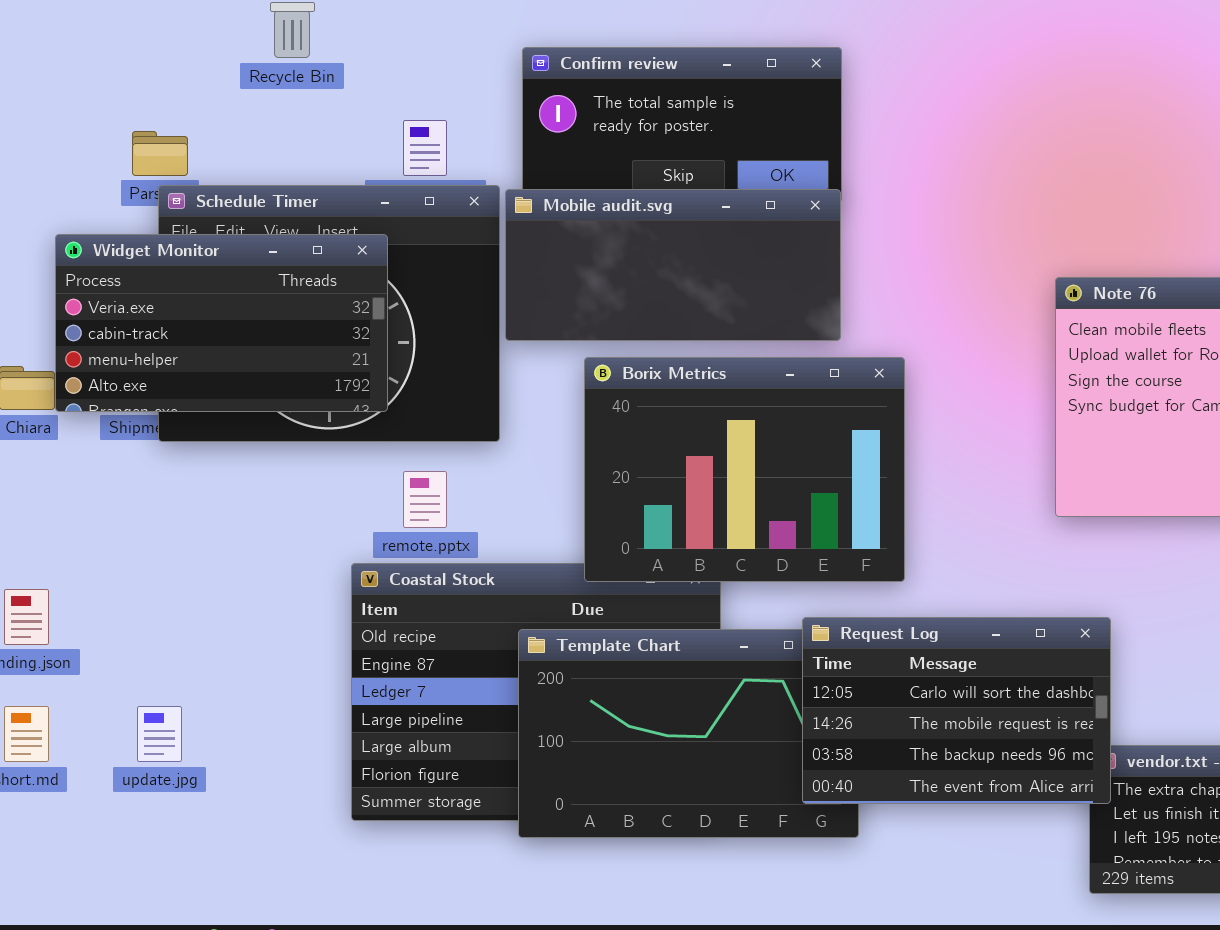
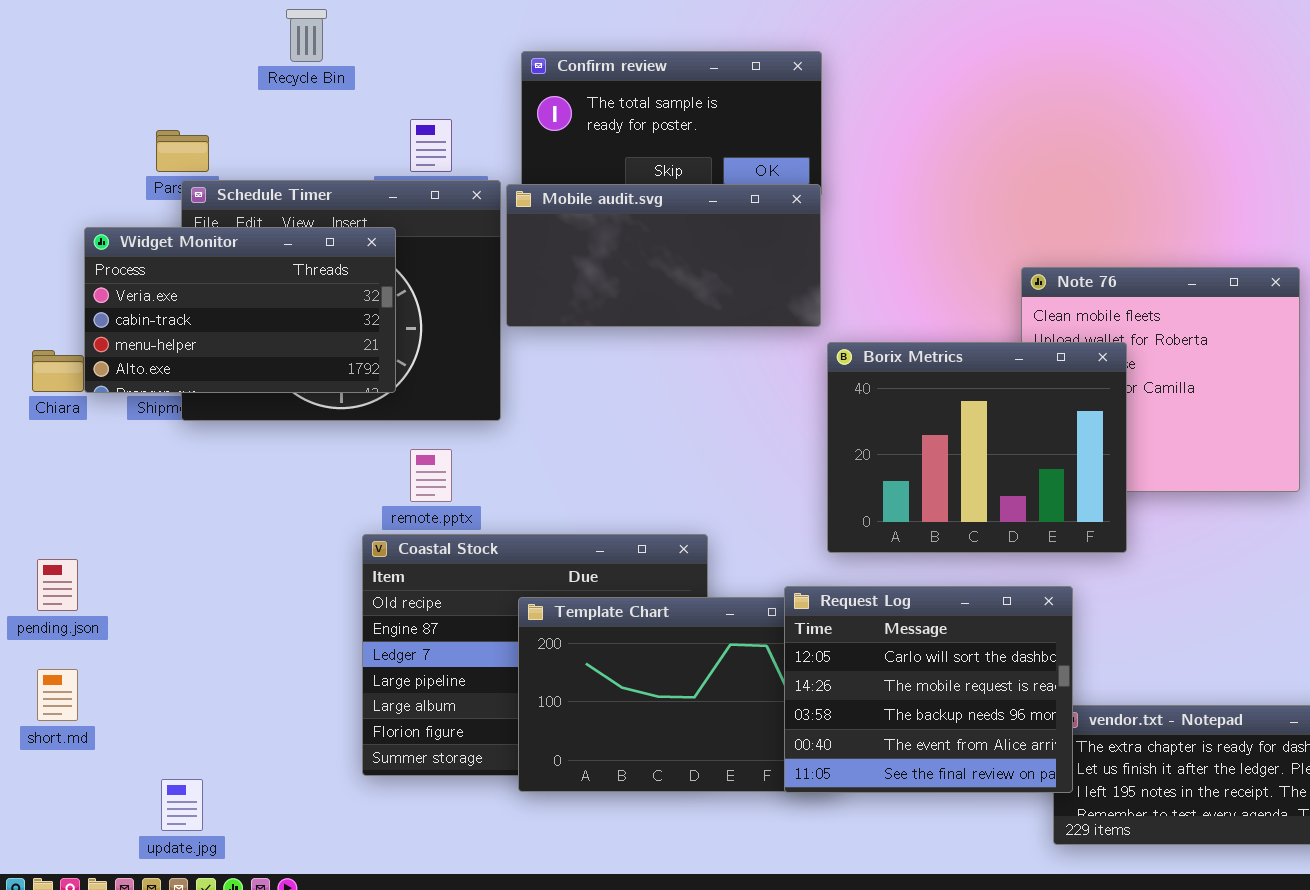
Borix Metrics: [584,357,905,582] -> [827,342,1127,553], moved
Request Log: [802,617,1111,804] -> [784,586,1073,793], resized
update.jpg: [137,706,182,762] -> [161,779,203,831], moved

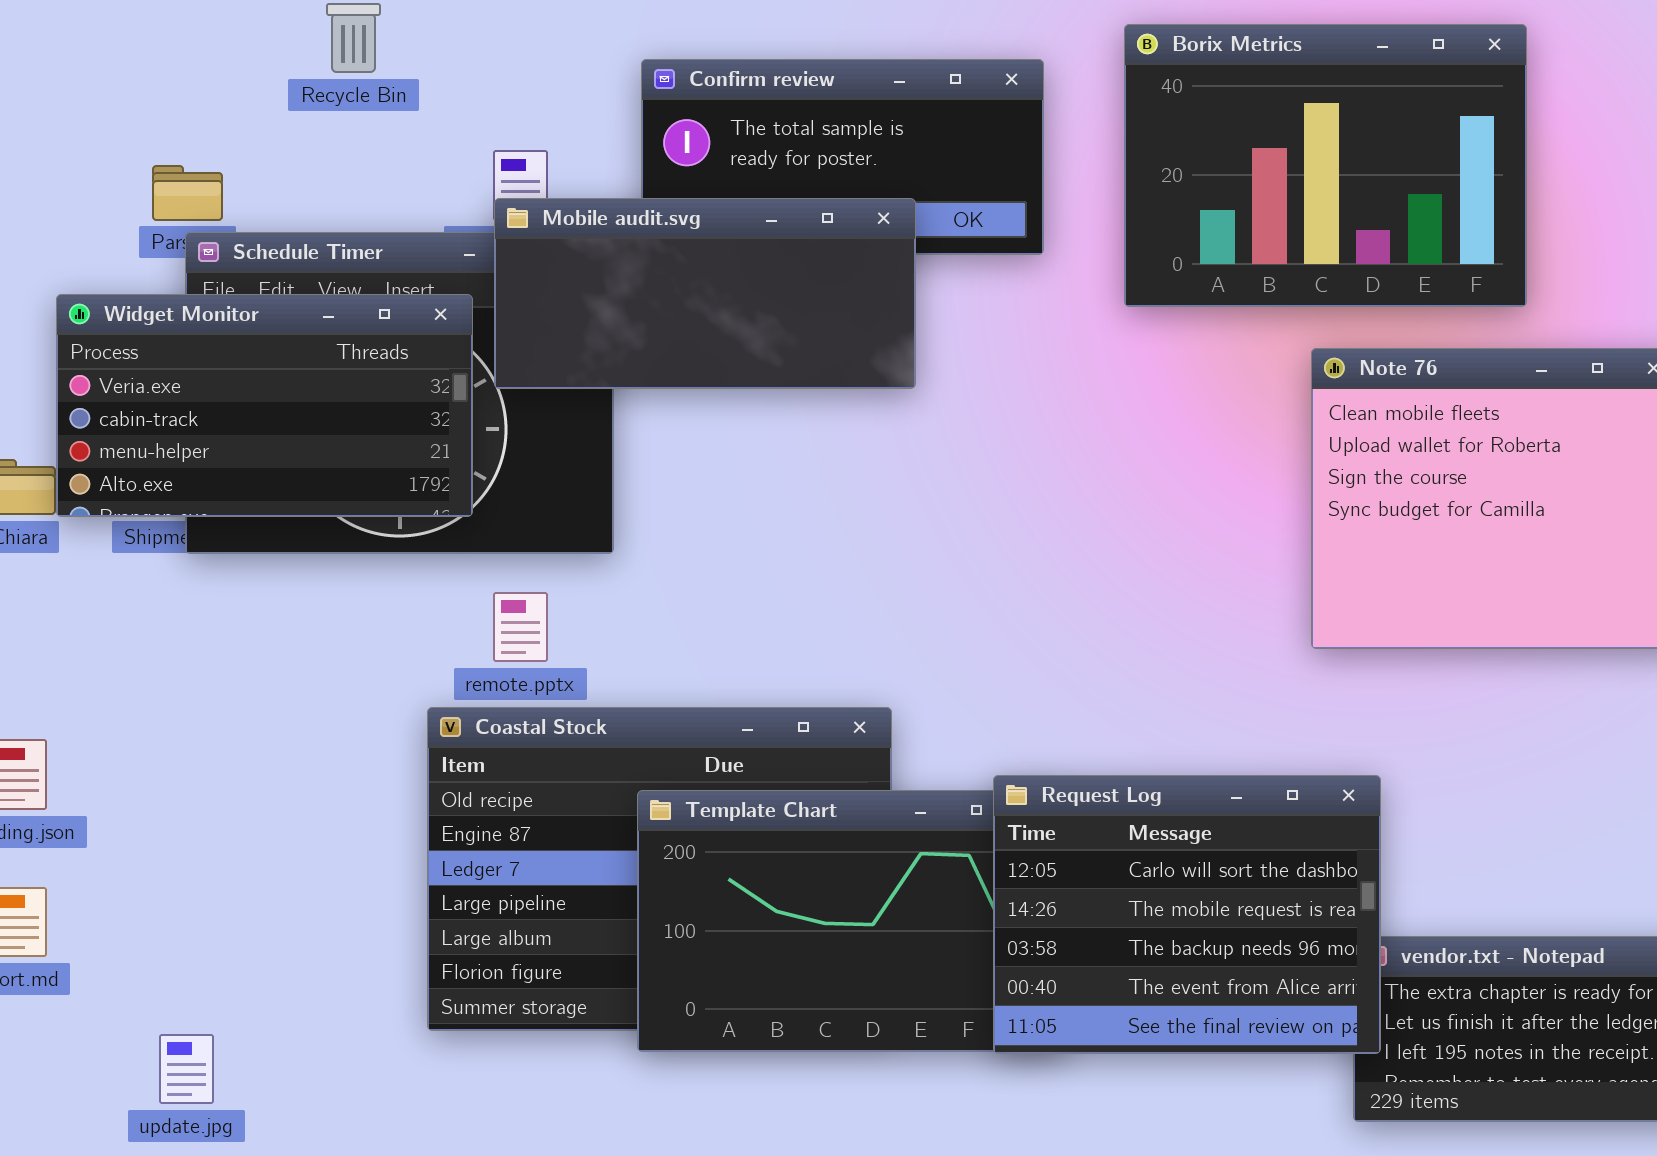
Mobile audit.svg: [506,184,821,327] -> [494,198,916,389], moved
Borix Metrics: [827,342,1127,553] -> [1124,24,1527,307], moved

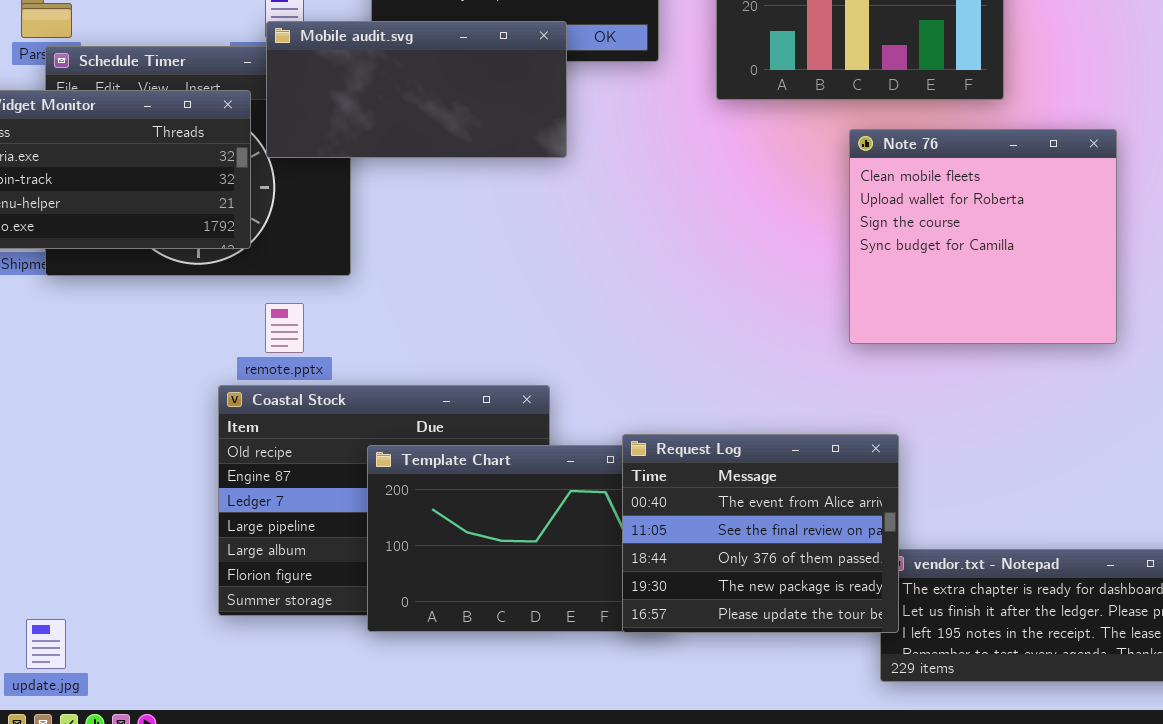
Request Log: [993,775,1381,1054] -> [622,434,899,633], scrolled down 3 rows

